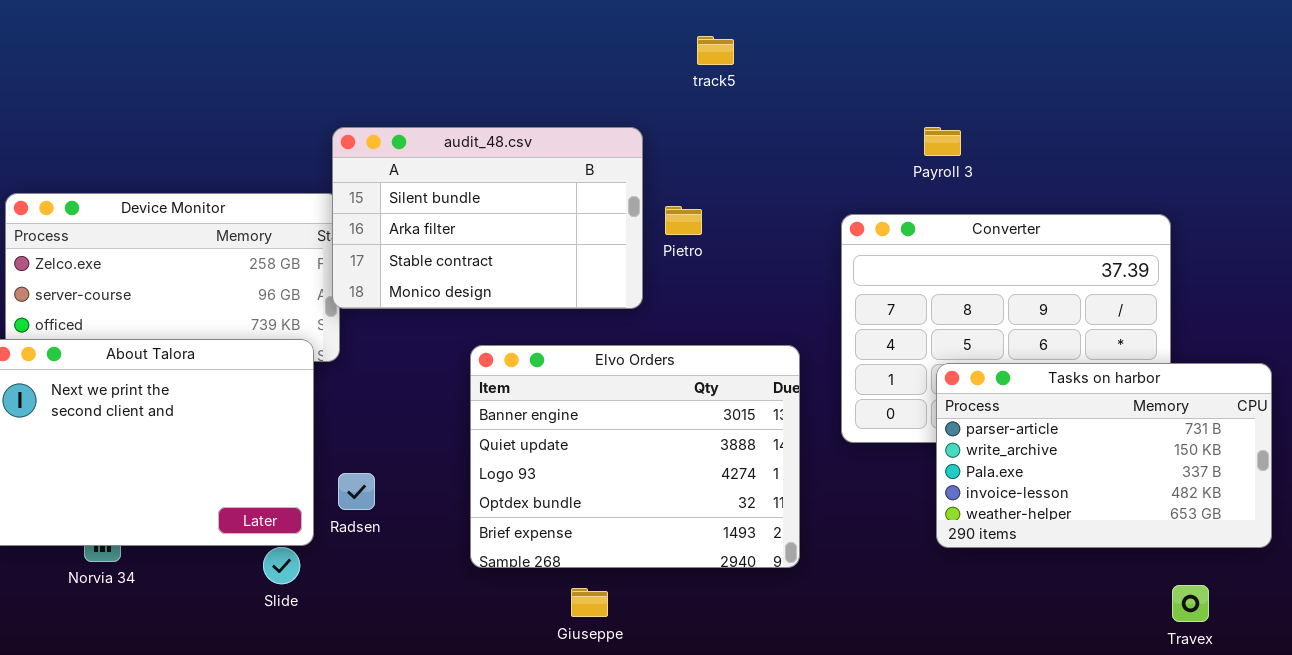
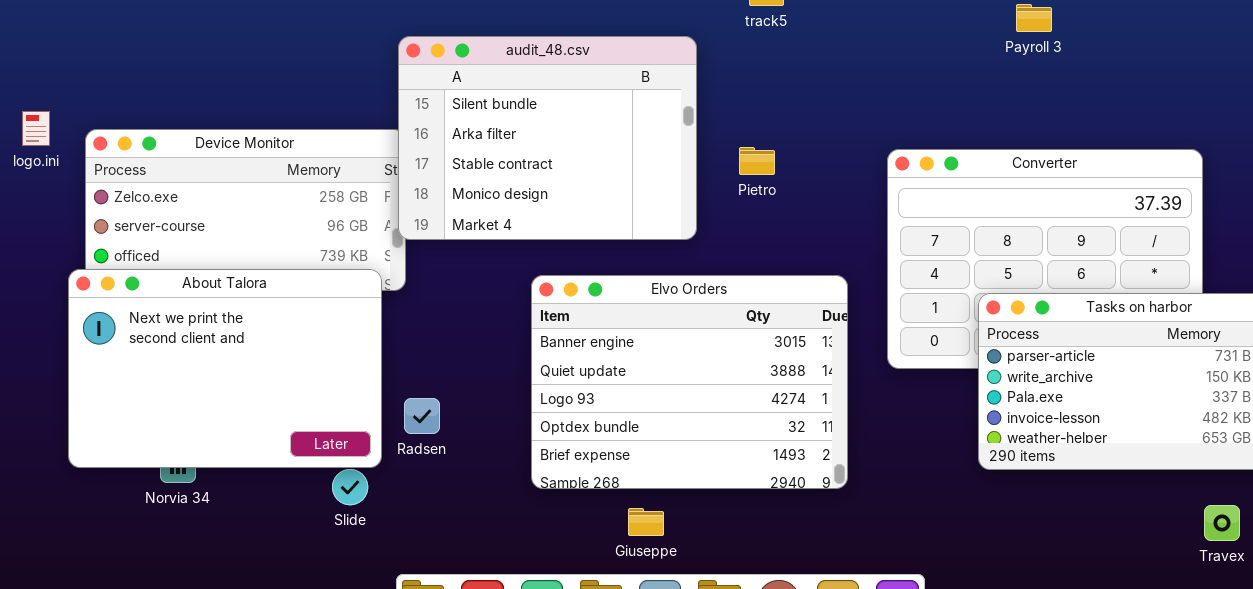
audit_48.csv: [332,127,643,309] -> [398,36,697,240], resized
Payroll 3: [924,127,961,156] -> [1016,4,1052,32], moved
Pietro: [665,206,702,235] -> [739,147,775,175], moved

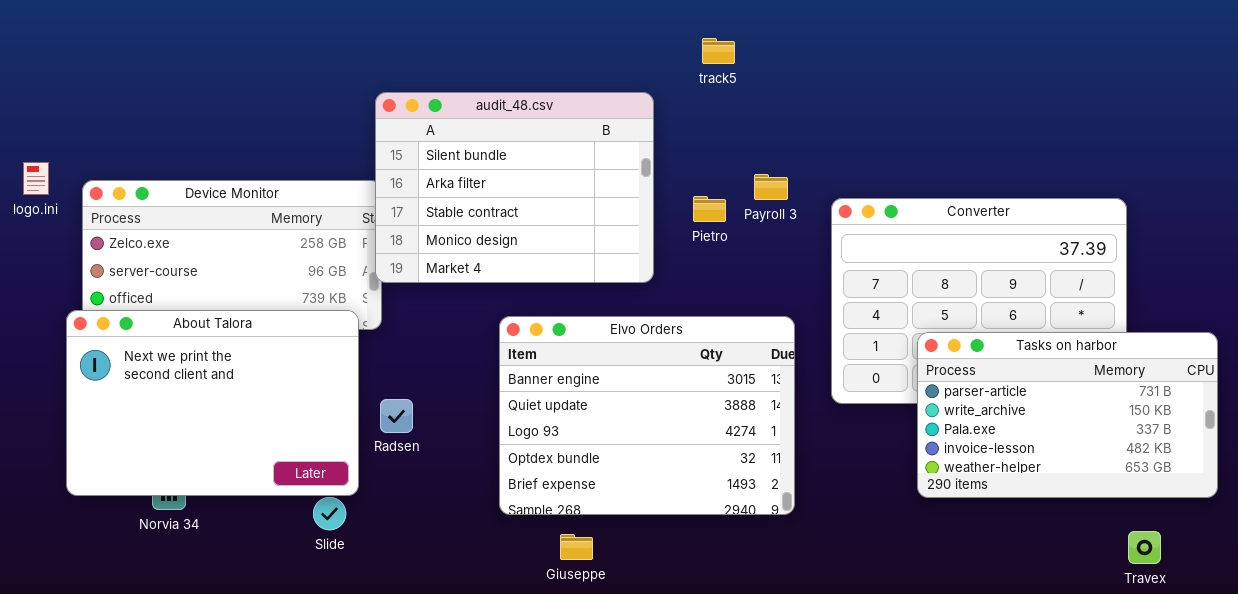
Payroll 3: [1016,4,1052,32] -> [754,174,788,200], moved
Radsen: [404,398,440,434] -> [380,399,413,433], moved
Giuseppe: [628,508,664,536] -> [560,534,593,560], moved

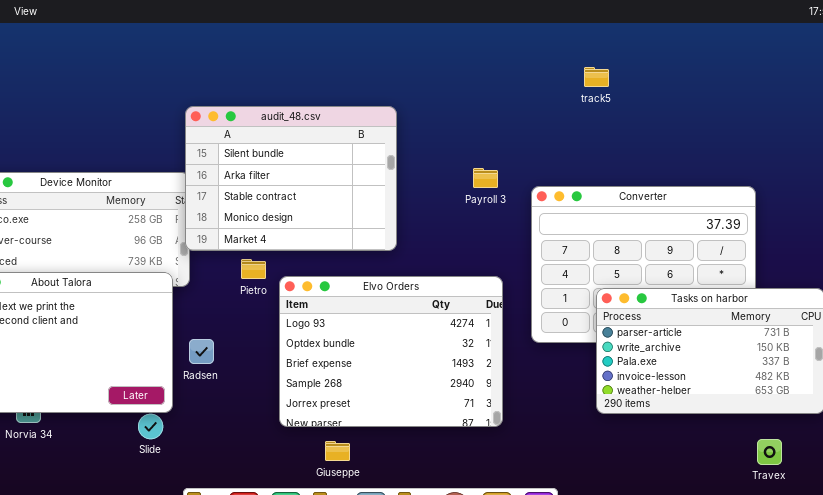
track5: [702,38,735,64] -> [584,67,609,87], moved
Pietro: [693,196,726,222] -> [241,259,266,279], moved
Elvo Orders: [499,316,795,515] -> [279,276,503,427], scrolled down 2 rows

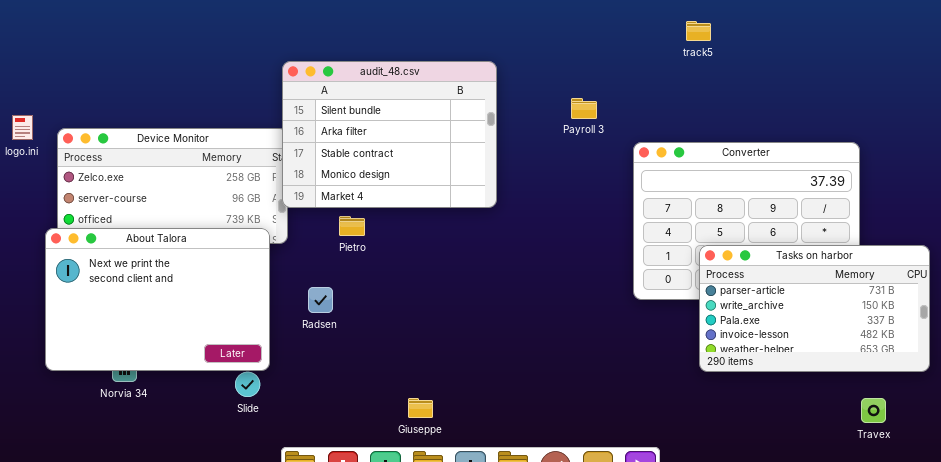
Payroll 3: [473,168,498,188] -> [571,98,597,119], moved
Elvo Orders: [279,276,503,427] -> none, closed
Radsen: [189,339,214,364] -> [308,287,333,313], moved
Giuseppe: [325,441,350,461] -> [408,398,433,418], moved

